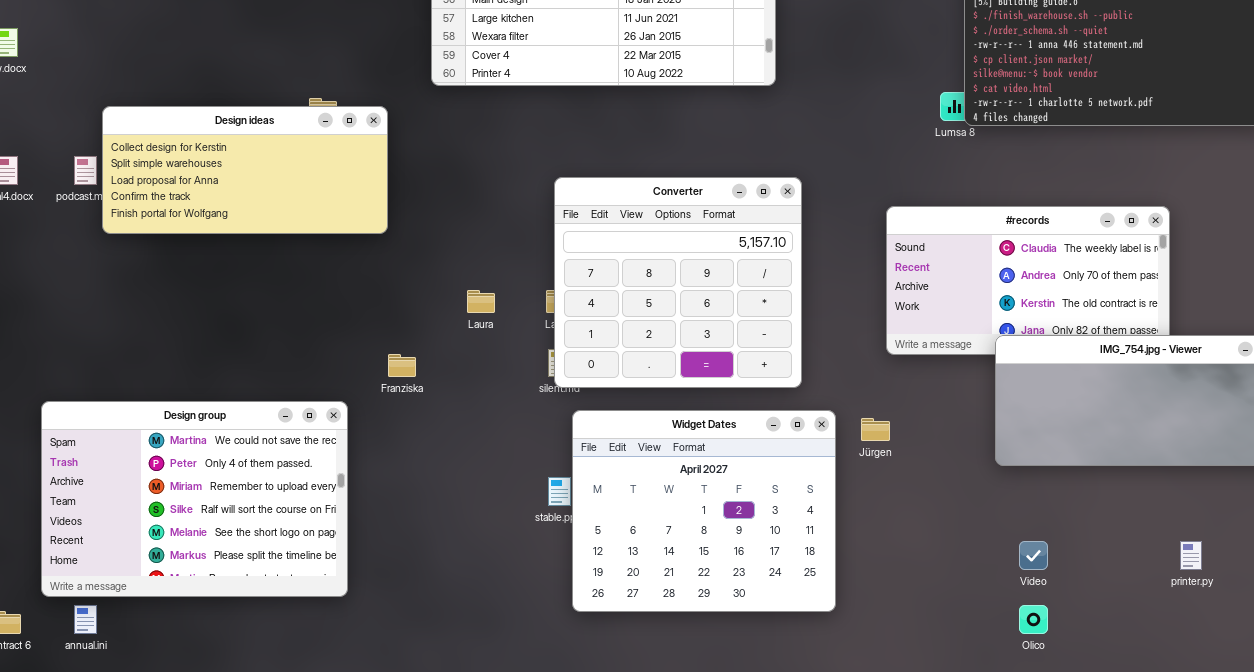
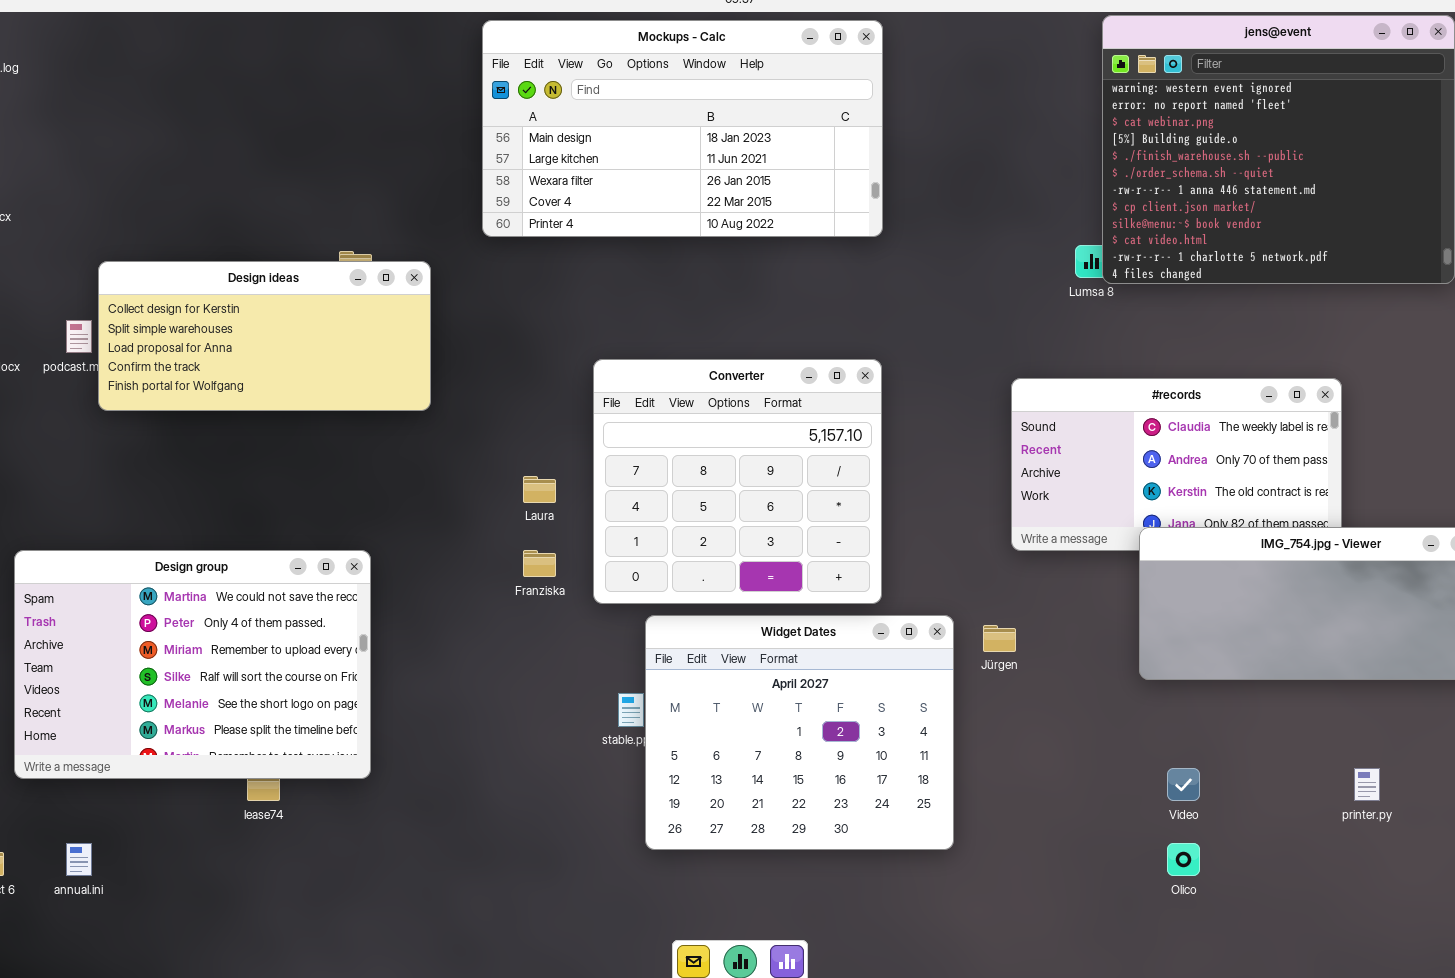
Converter: [554,177,802,388] -> [593,359,882,604], moved
Franziska: [388,354,416,377] -> [523,550,556,577], moved
Design group: [41,401,348,597] -> [14,550,371,779], moved

